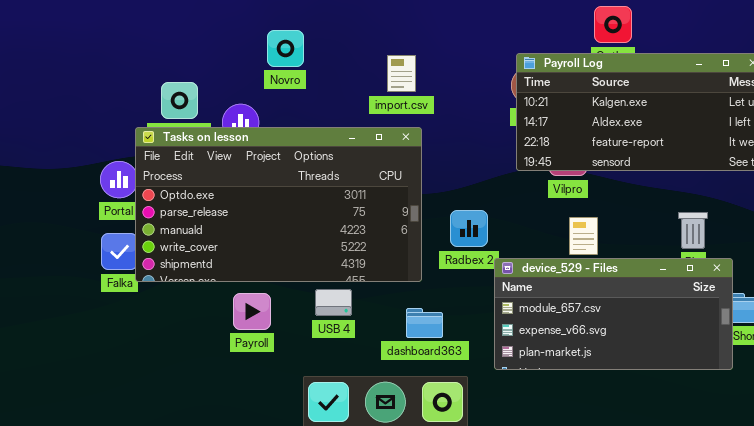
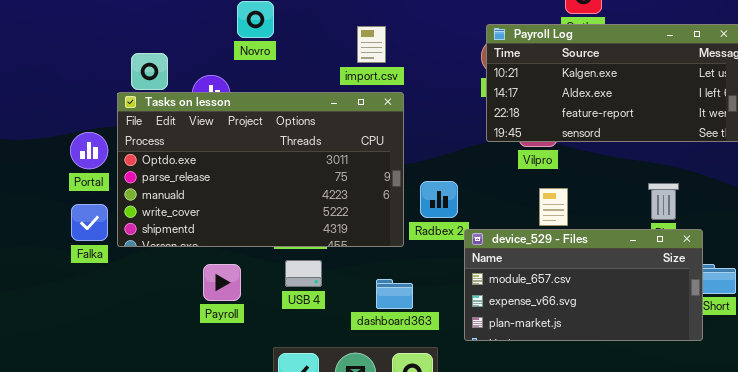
Tasks on lesson: [135,127,422,282] -> [117,92,404,247], moved

